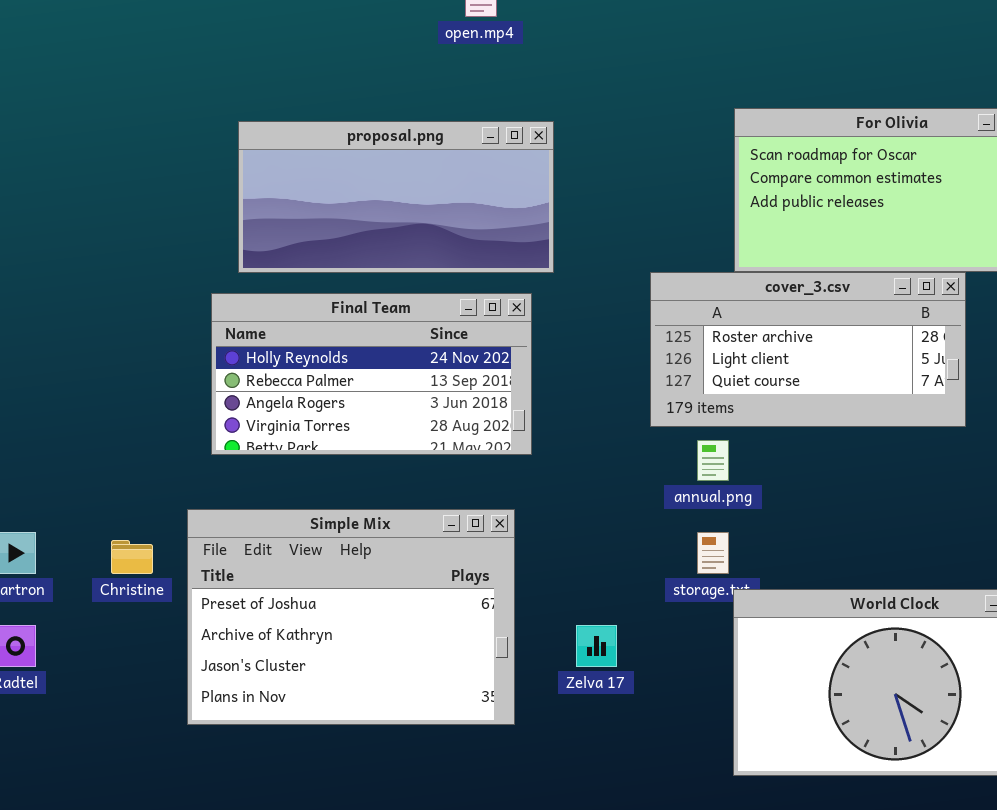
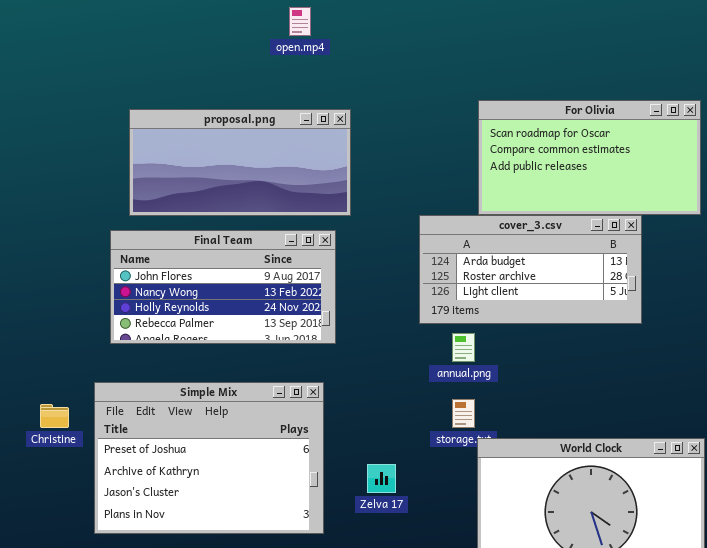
cover_3.csv: [650,272,966,427] -> [419,215,642,324], scrolled up 1 row
Final Team: [211,293,532,455] -> [110,230,336,344], scrolled up 2 rows

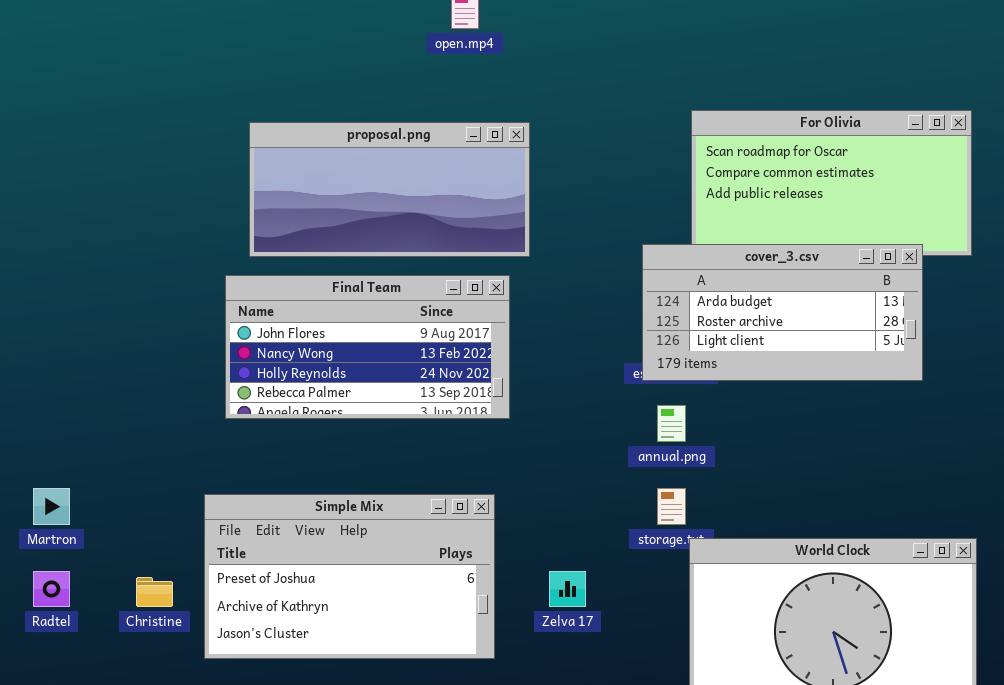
cover_3.csv: [419,215,642,324] -> [642,244,923,381], moved
Simple Mix: [94,382,324,534] -> [204,494,495,659], resized
Christine: [40,404,69,428] -> [136,577,173,607], moved

